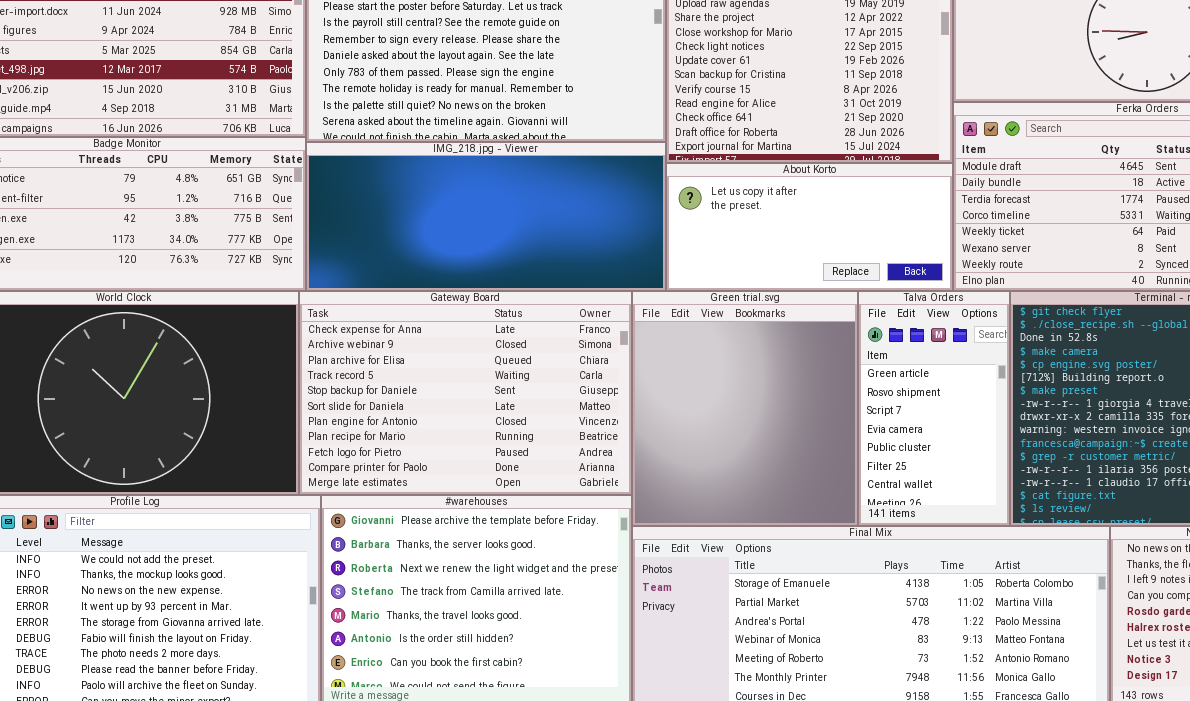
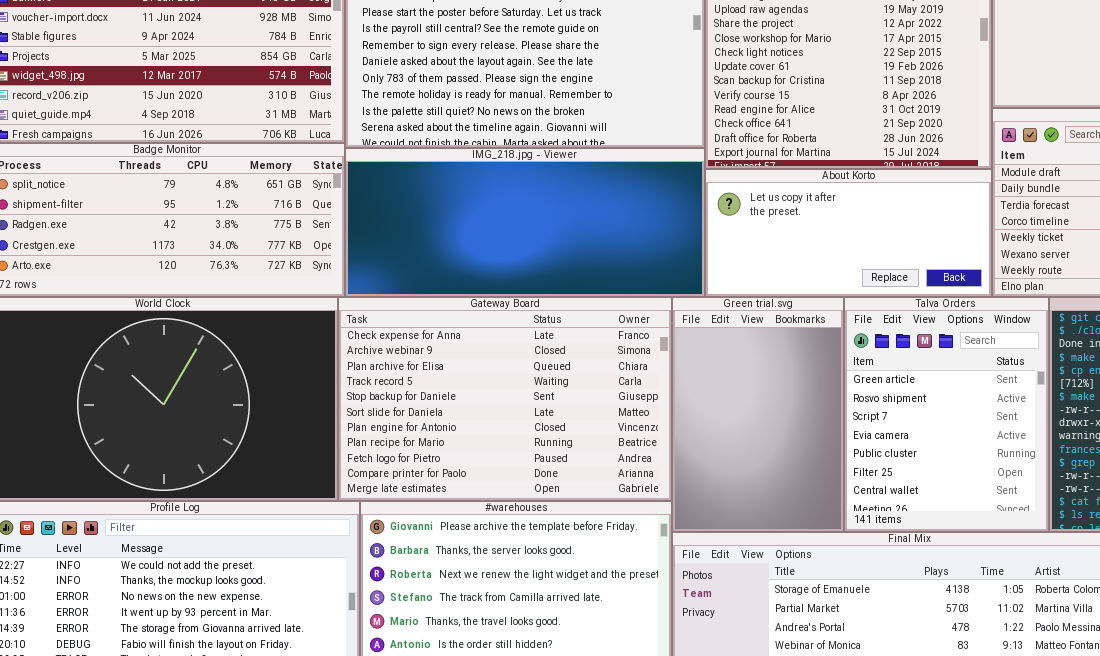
Green trial.svg: [632,291,858,526] -> [672,297,844,532], resized
Talva Orders: [858,291,1010,526] -> [844,297,1049,532], resized

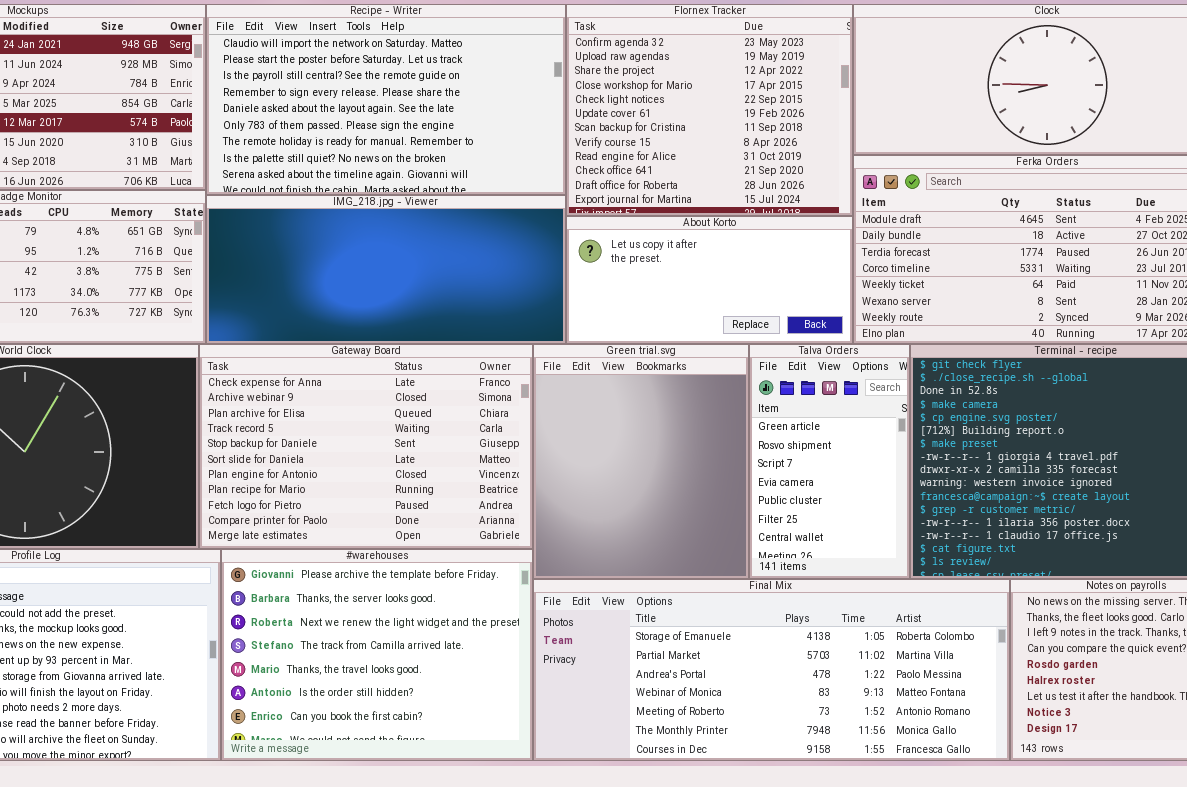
Green trial.svg: [672,297,844,532] -> [533,344,749,579], resized
Talva Orders: [844,297,1049,532] -> [749,344,910,579], resized

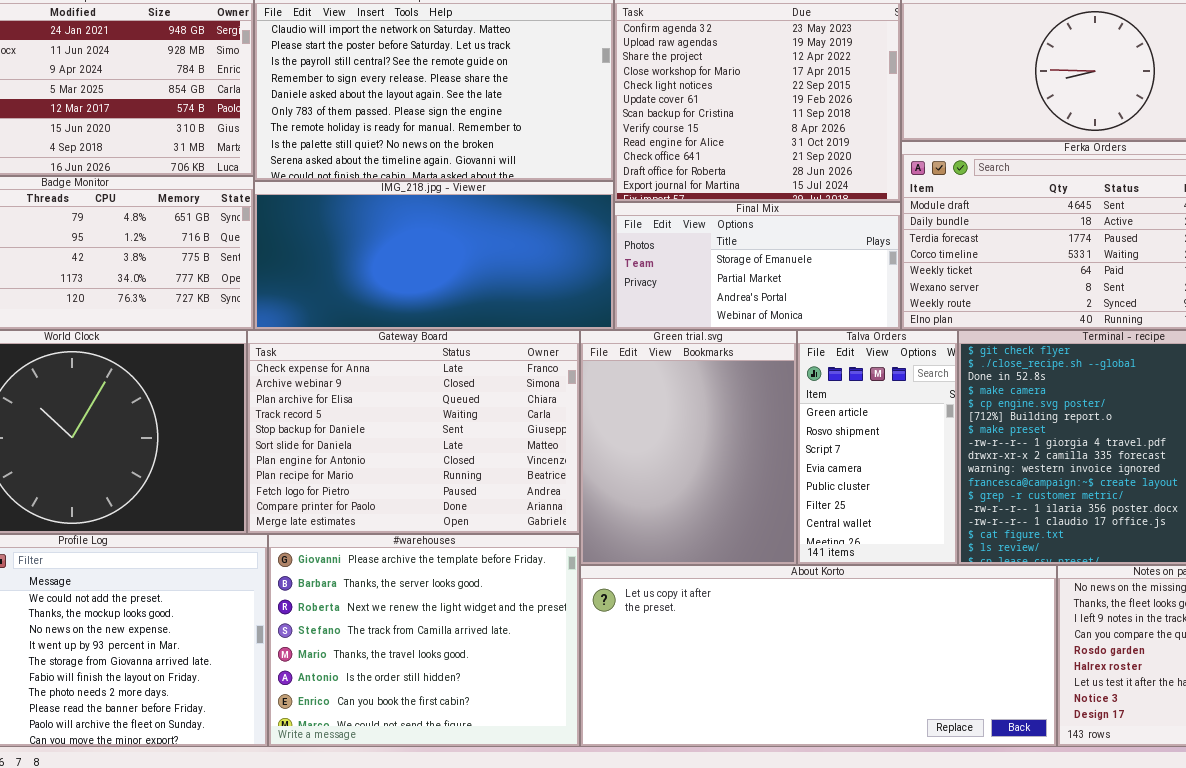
About Korto: [566,216,853,344] -> [580,565,1057,747], moved, resized
Final Mix: [533,579,1010,761] -> [614,202,901,330], moved, resized

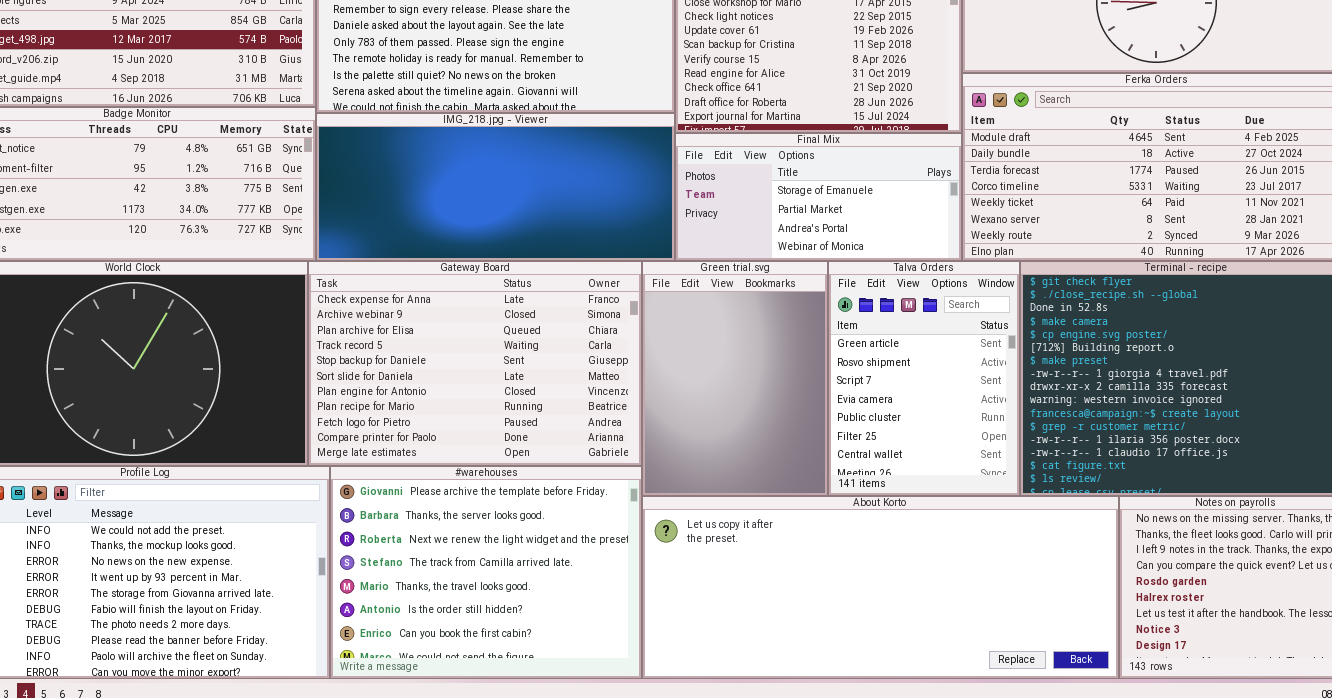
Green trial.svg: [580,330,797,565] -> [642,261,828,496], resized
Talva Orders: [797,330,958,565] -> [828,261,1020,496], resized

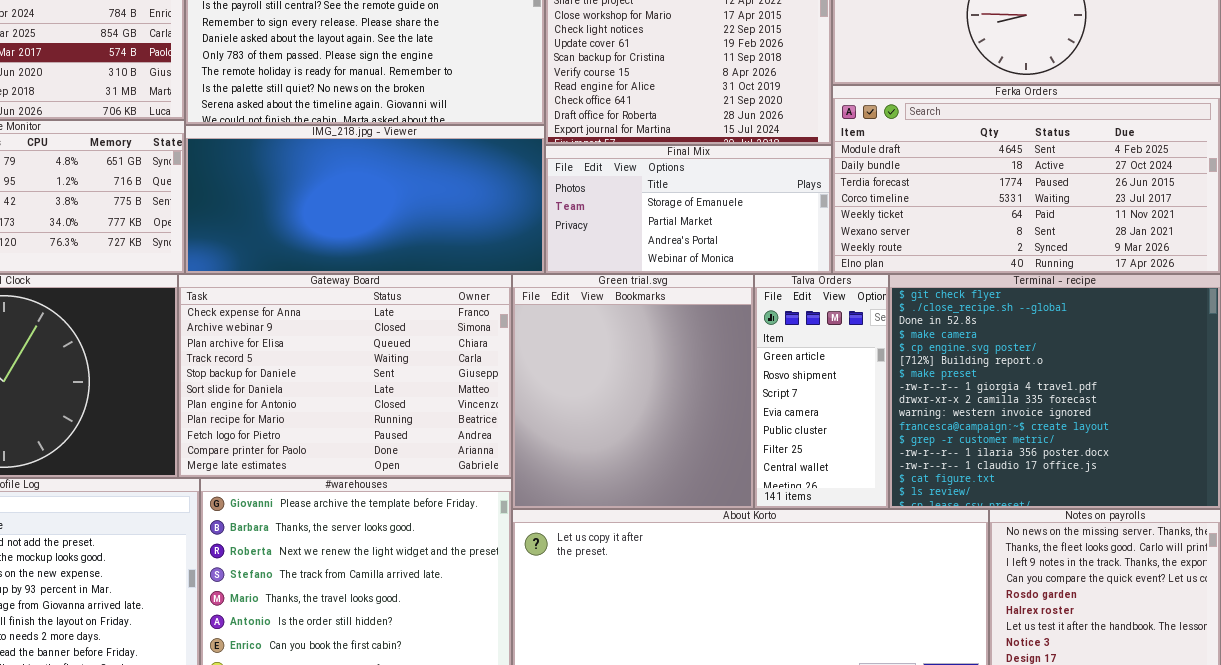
Green trial.svg: [642,261,828,496] -> [512,274,754,509], resized
Talva Orders: [828,261,1020,496] -> [754,274,889,509], resized

